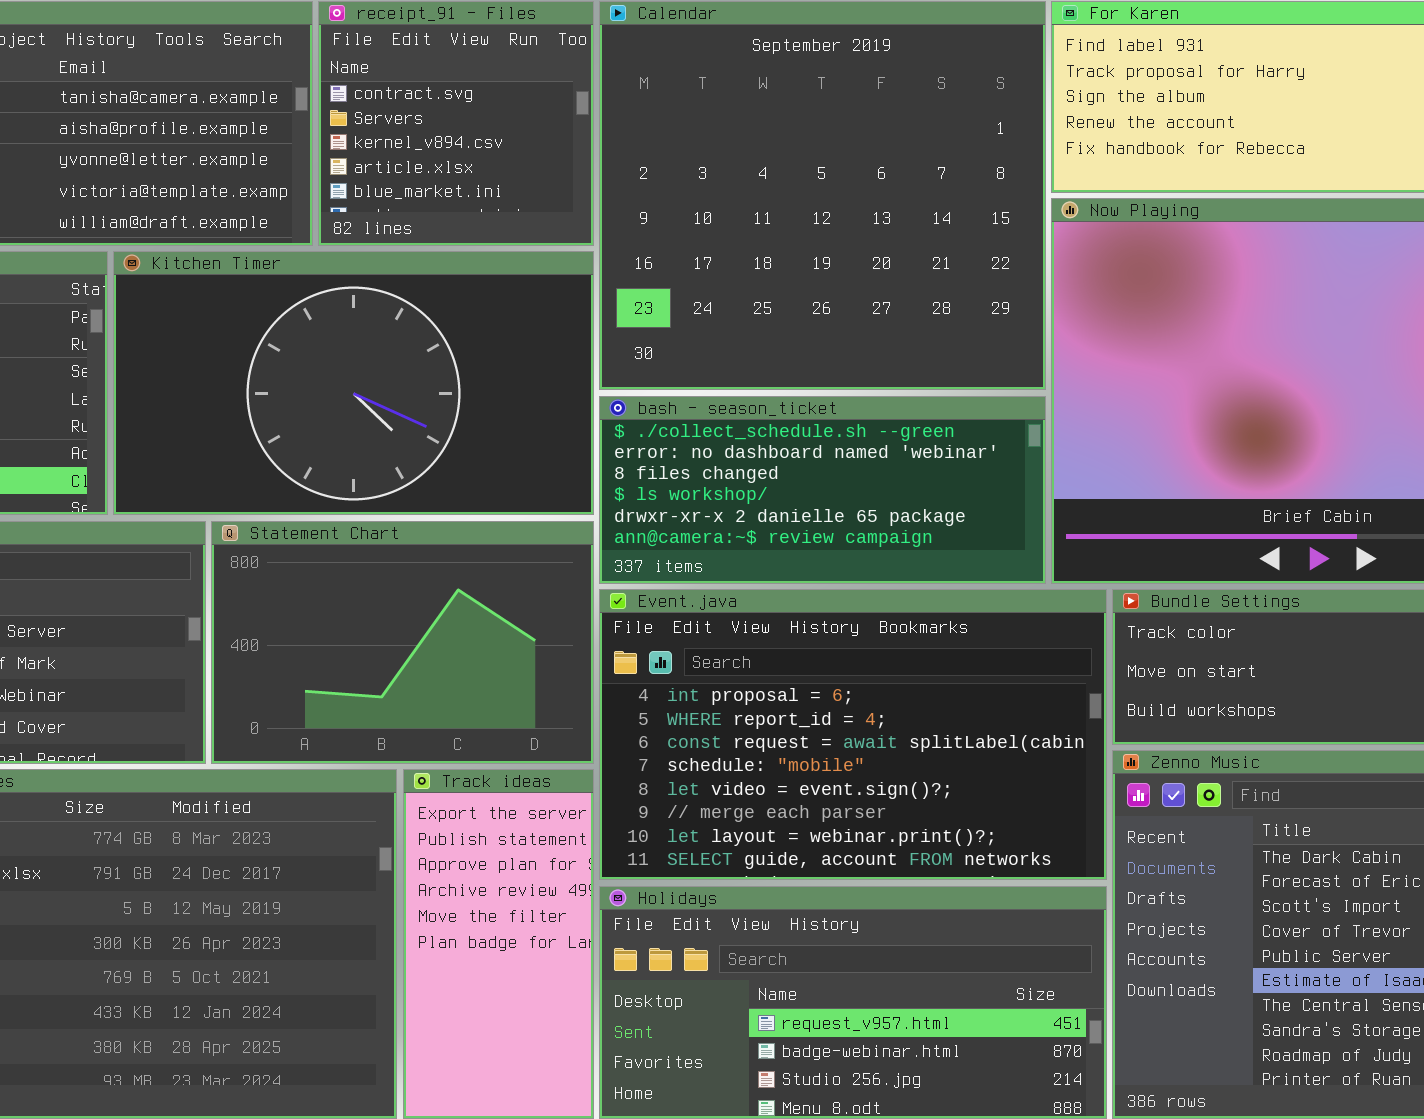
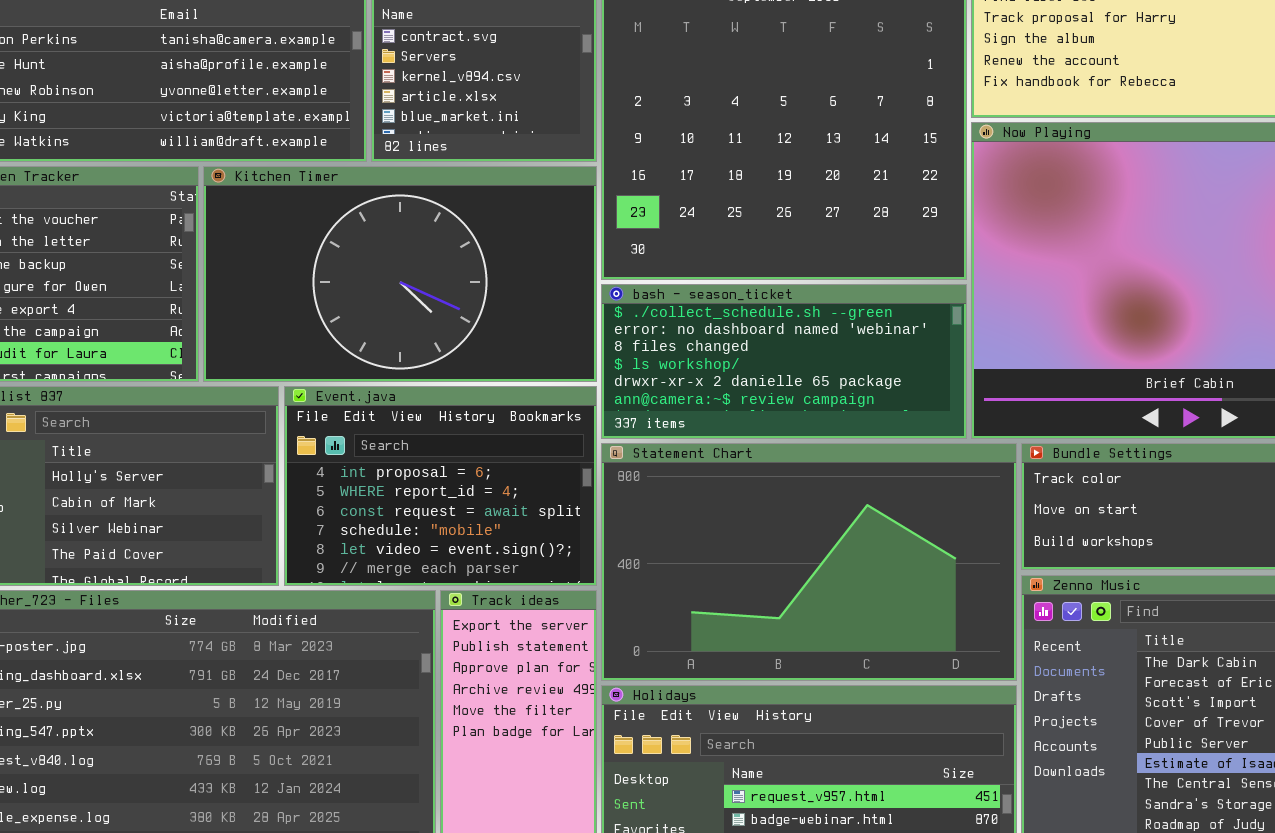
Statement Chart: [211,521,594,764] -> [601,443,1017,681], moved, resized
Event.java: [599,589,1107,880] -> [284,386,597,586], moved, resized

